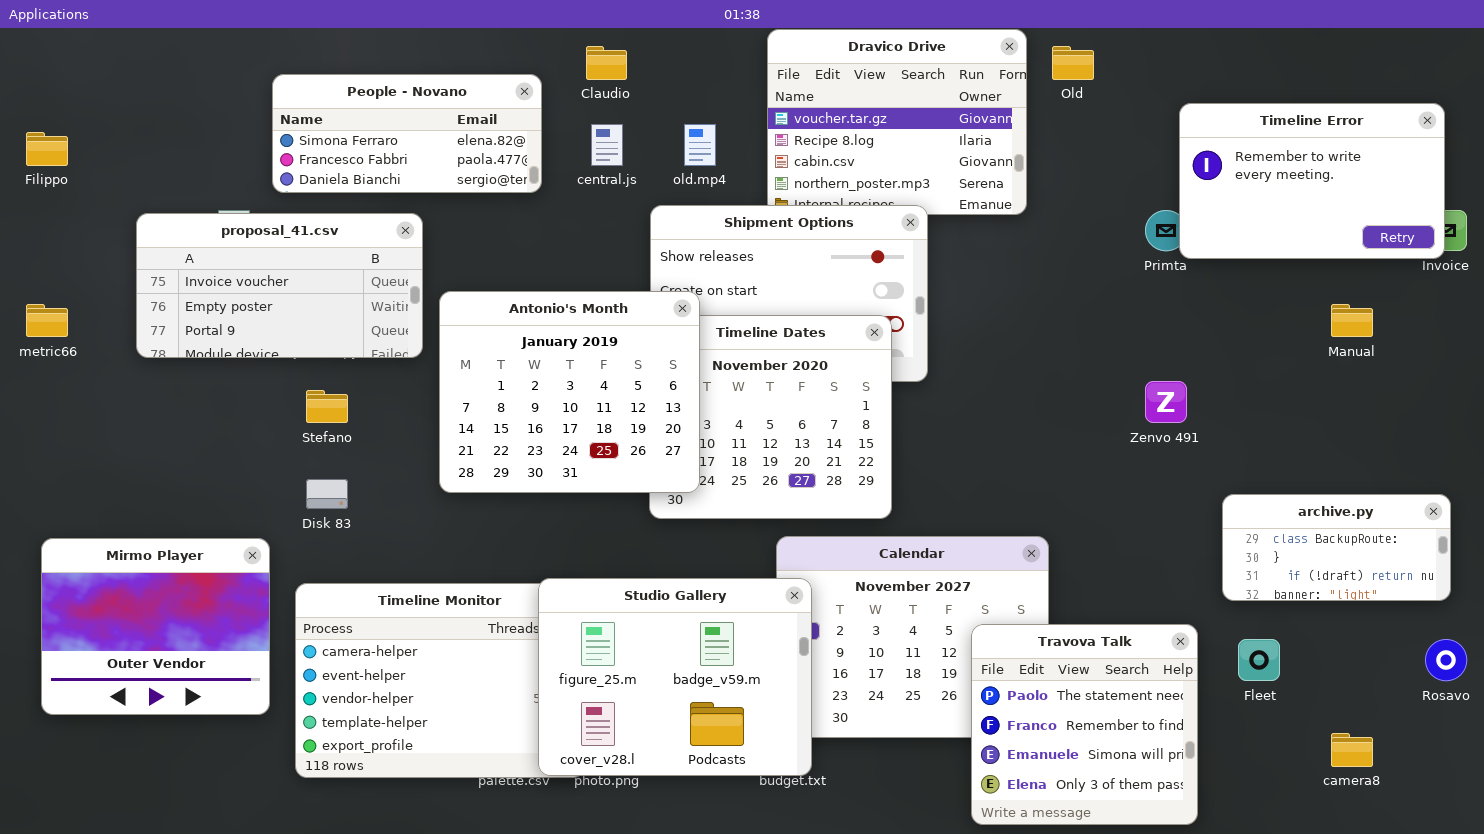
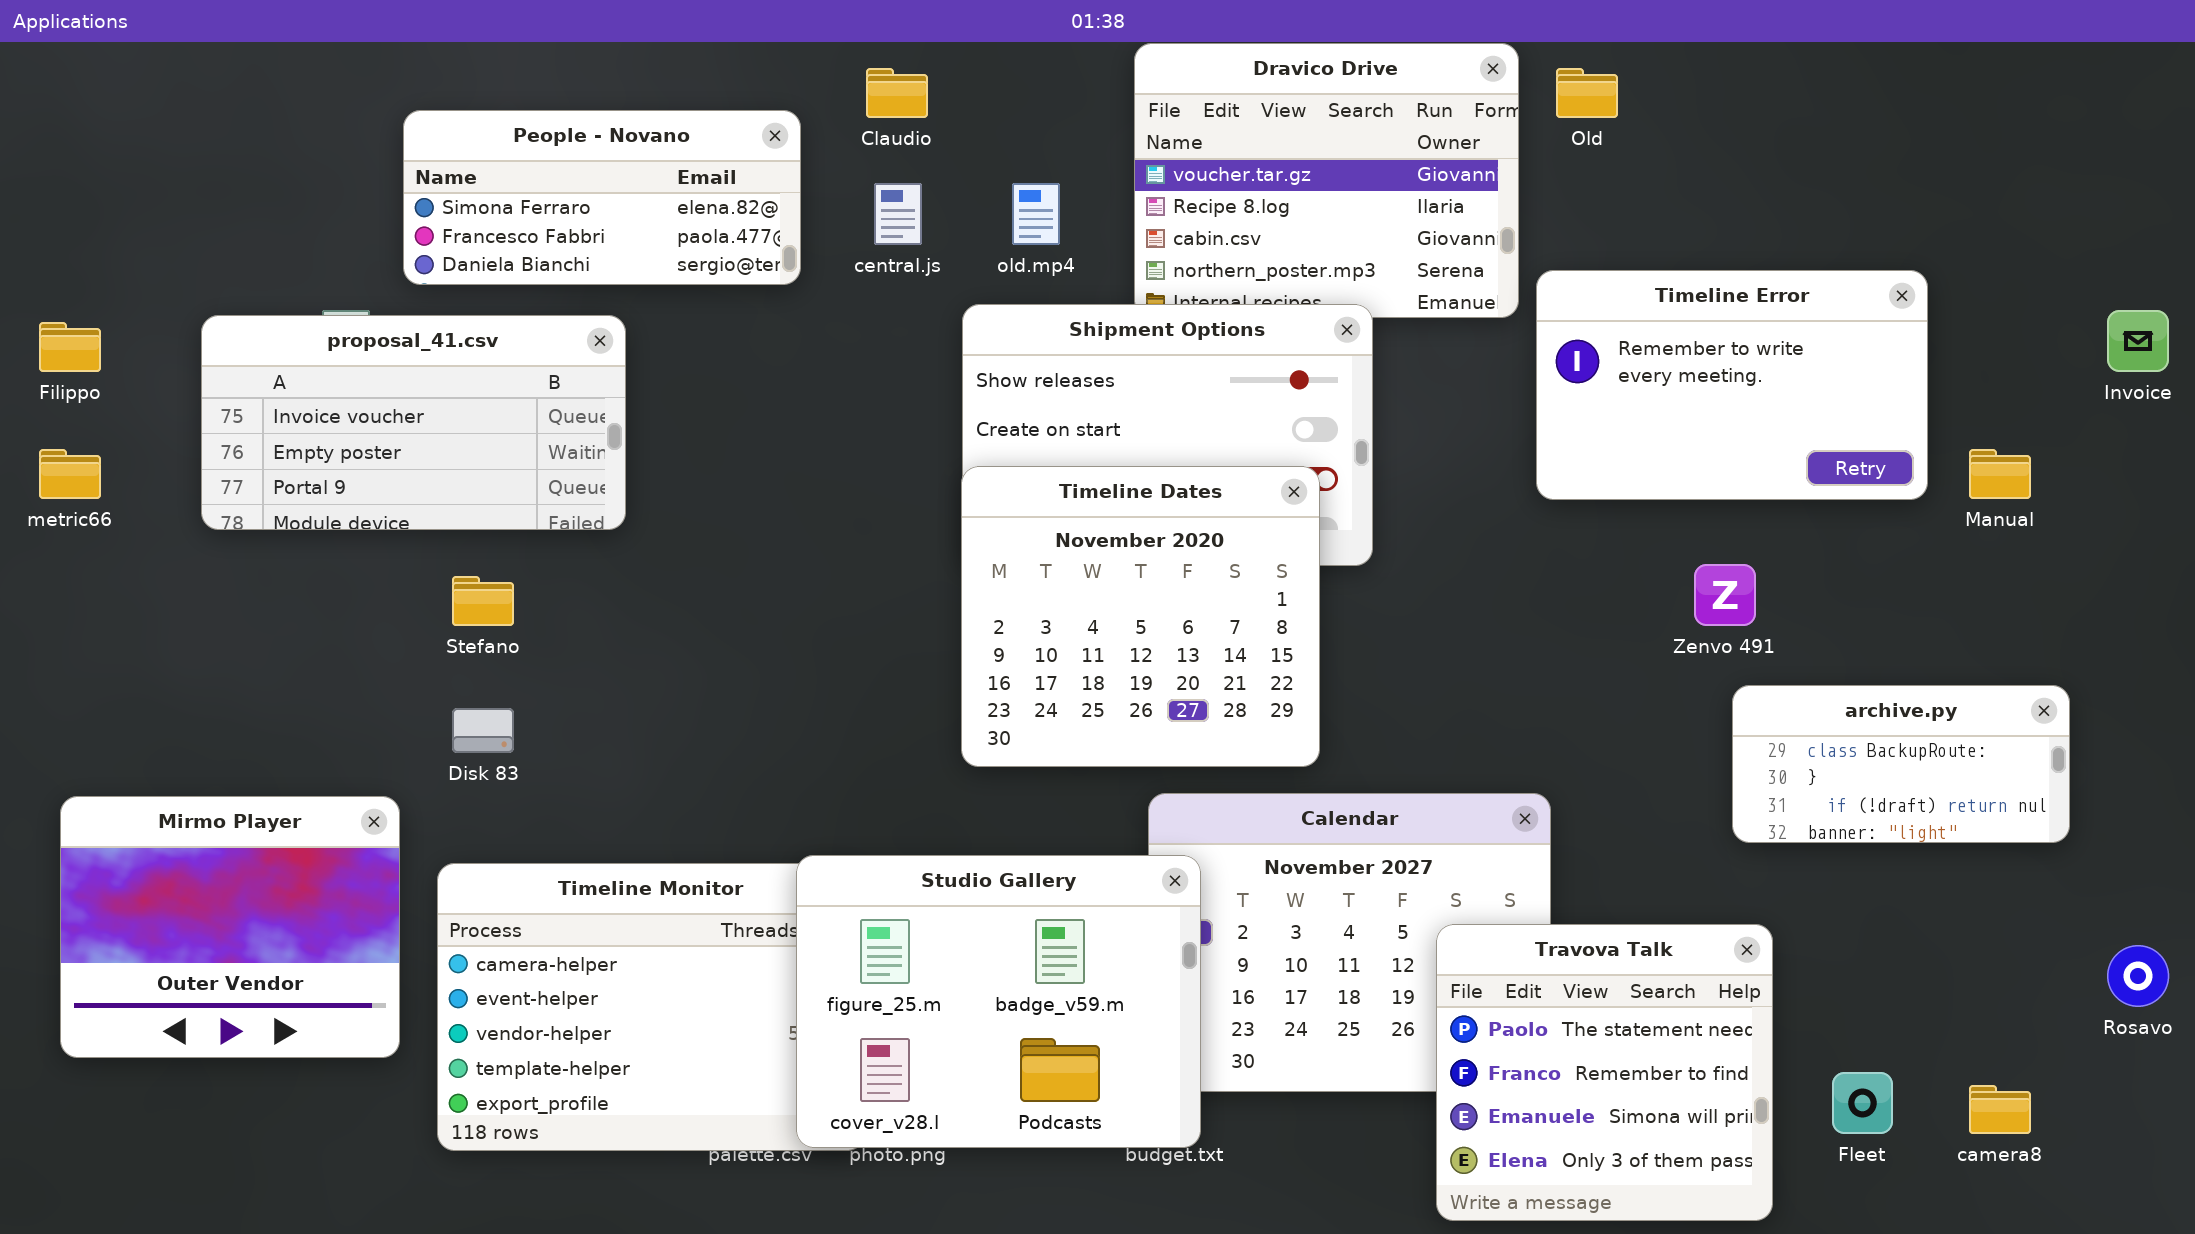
Timeline Error: [1179,103,1445,259] -> [1536,270,1928,500], moved
Filippo: [26,132,68,166] -> [39,322,101,372], moved
Antonio's Month: [439,291,700,493] -> none, closed
archive.py: [1222,494,1451,601] -> [1732,685,2070,843], moved
Fleet: [1238,639,1280,681] -> [1832,1072,1893,1134], moved

